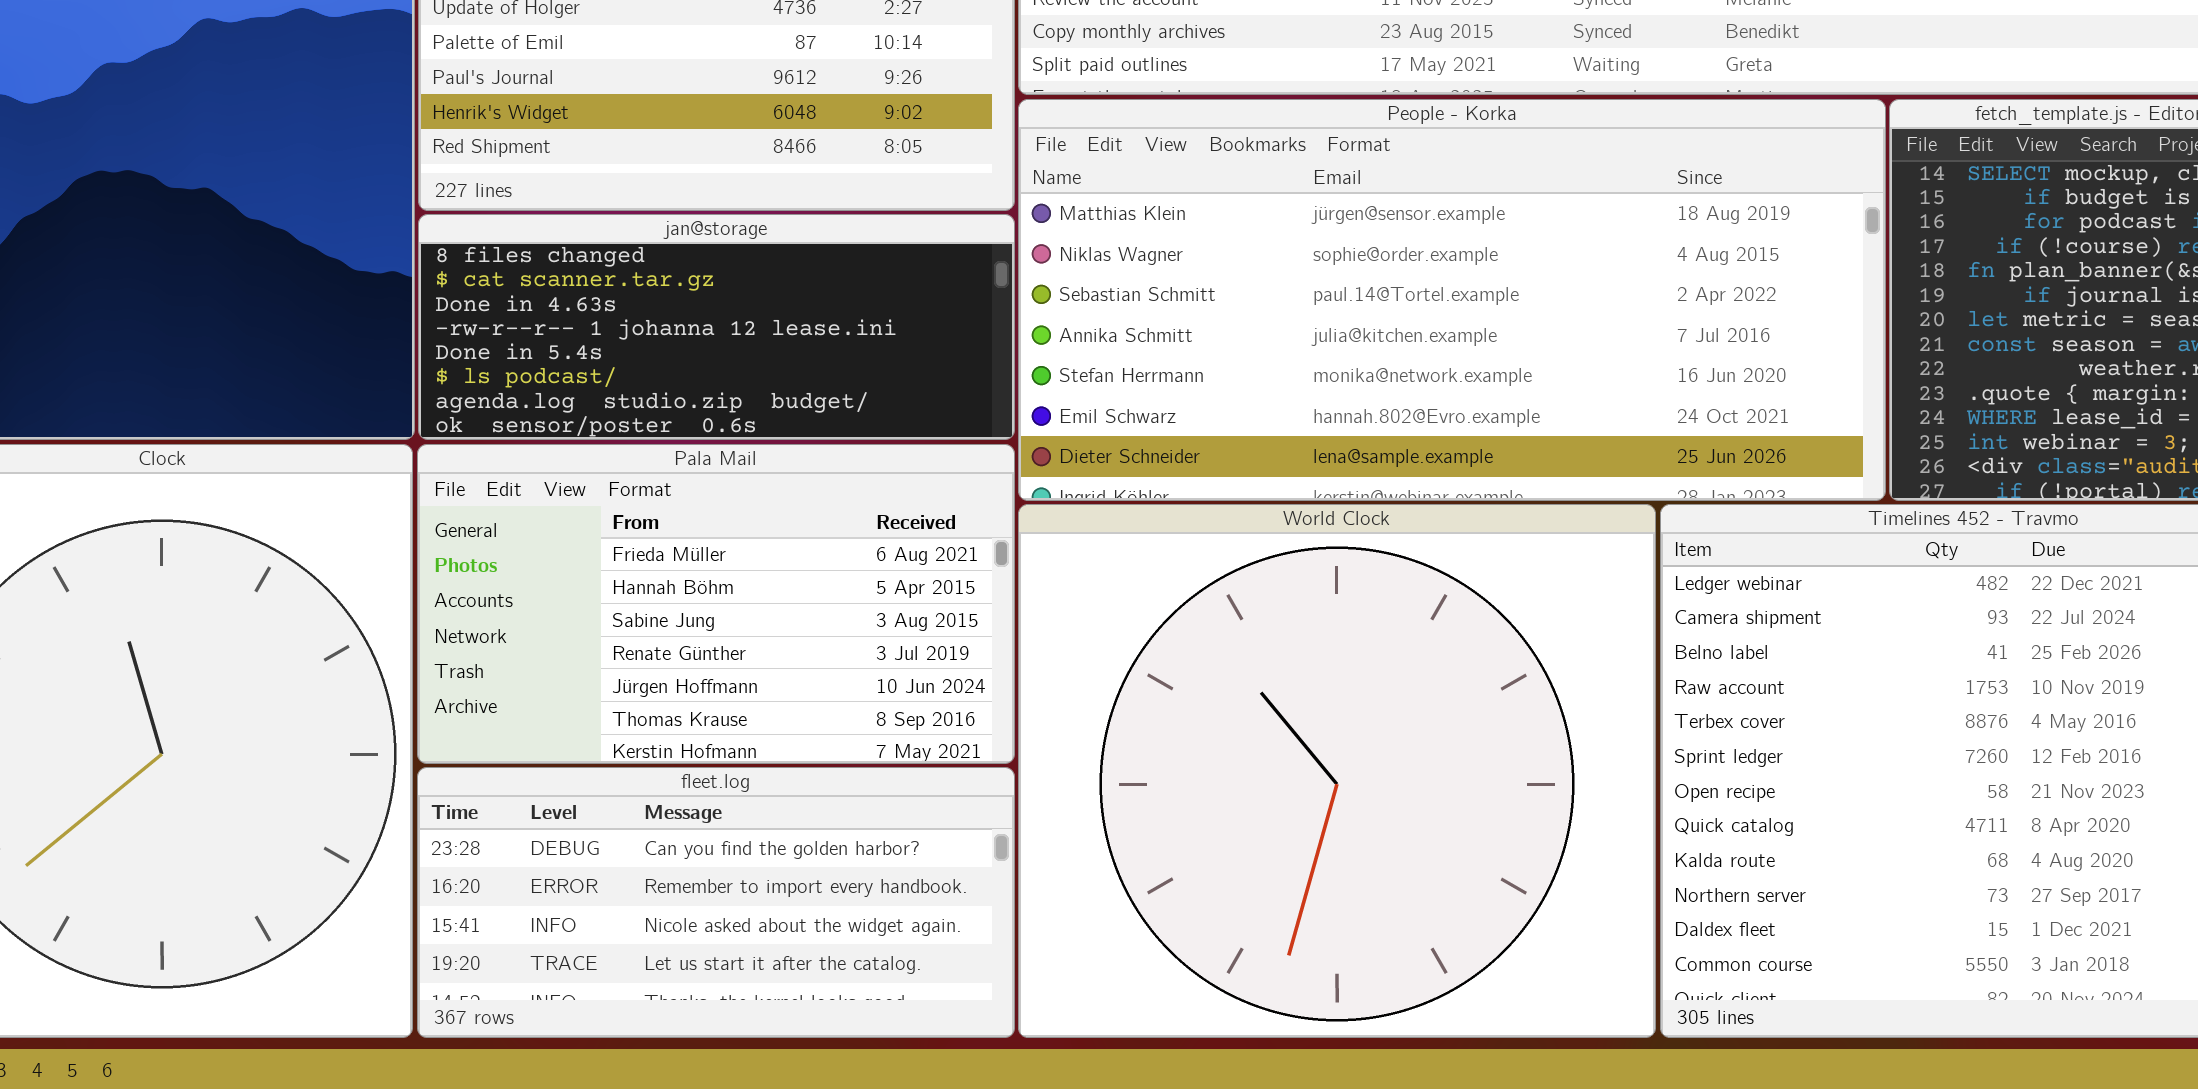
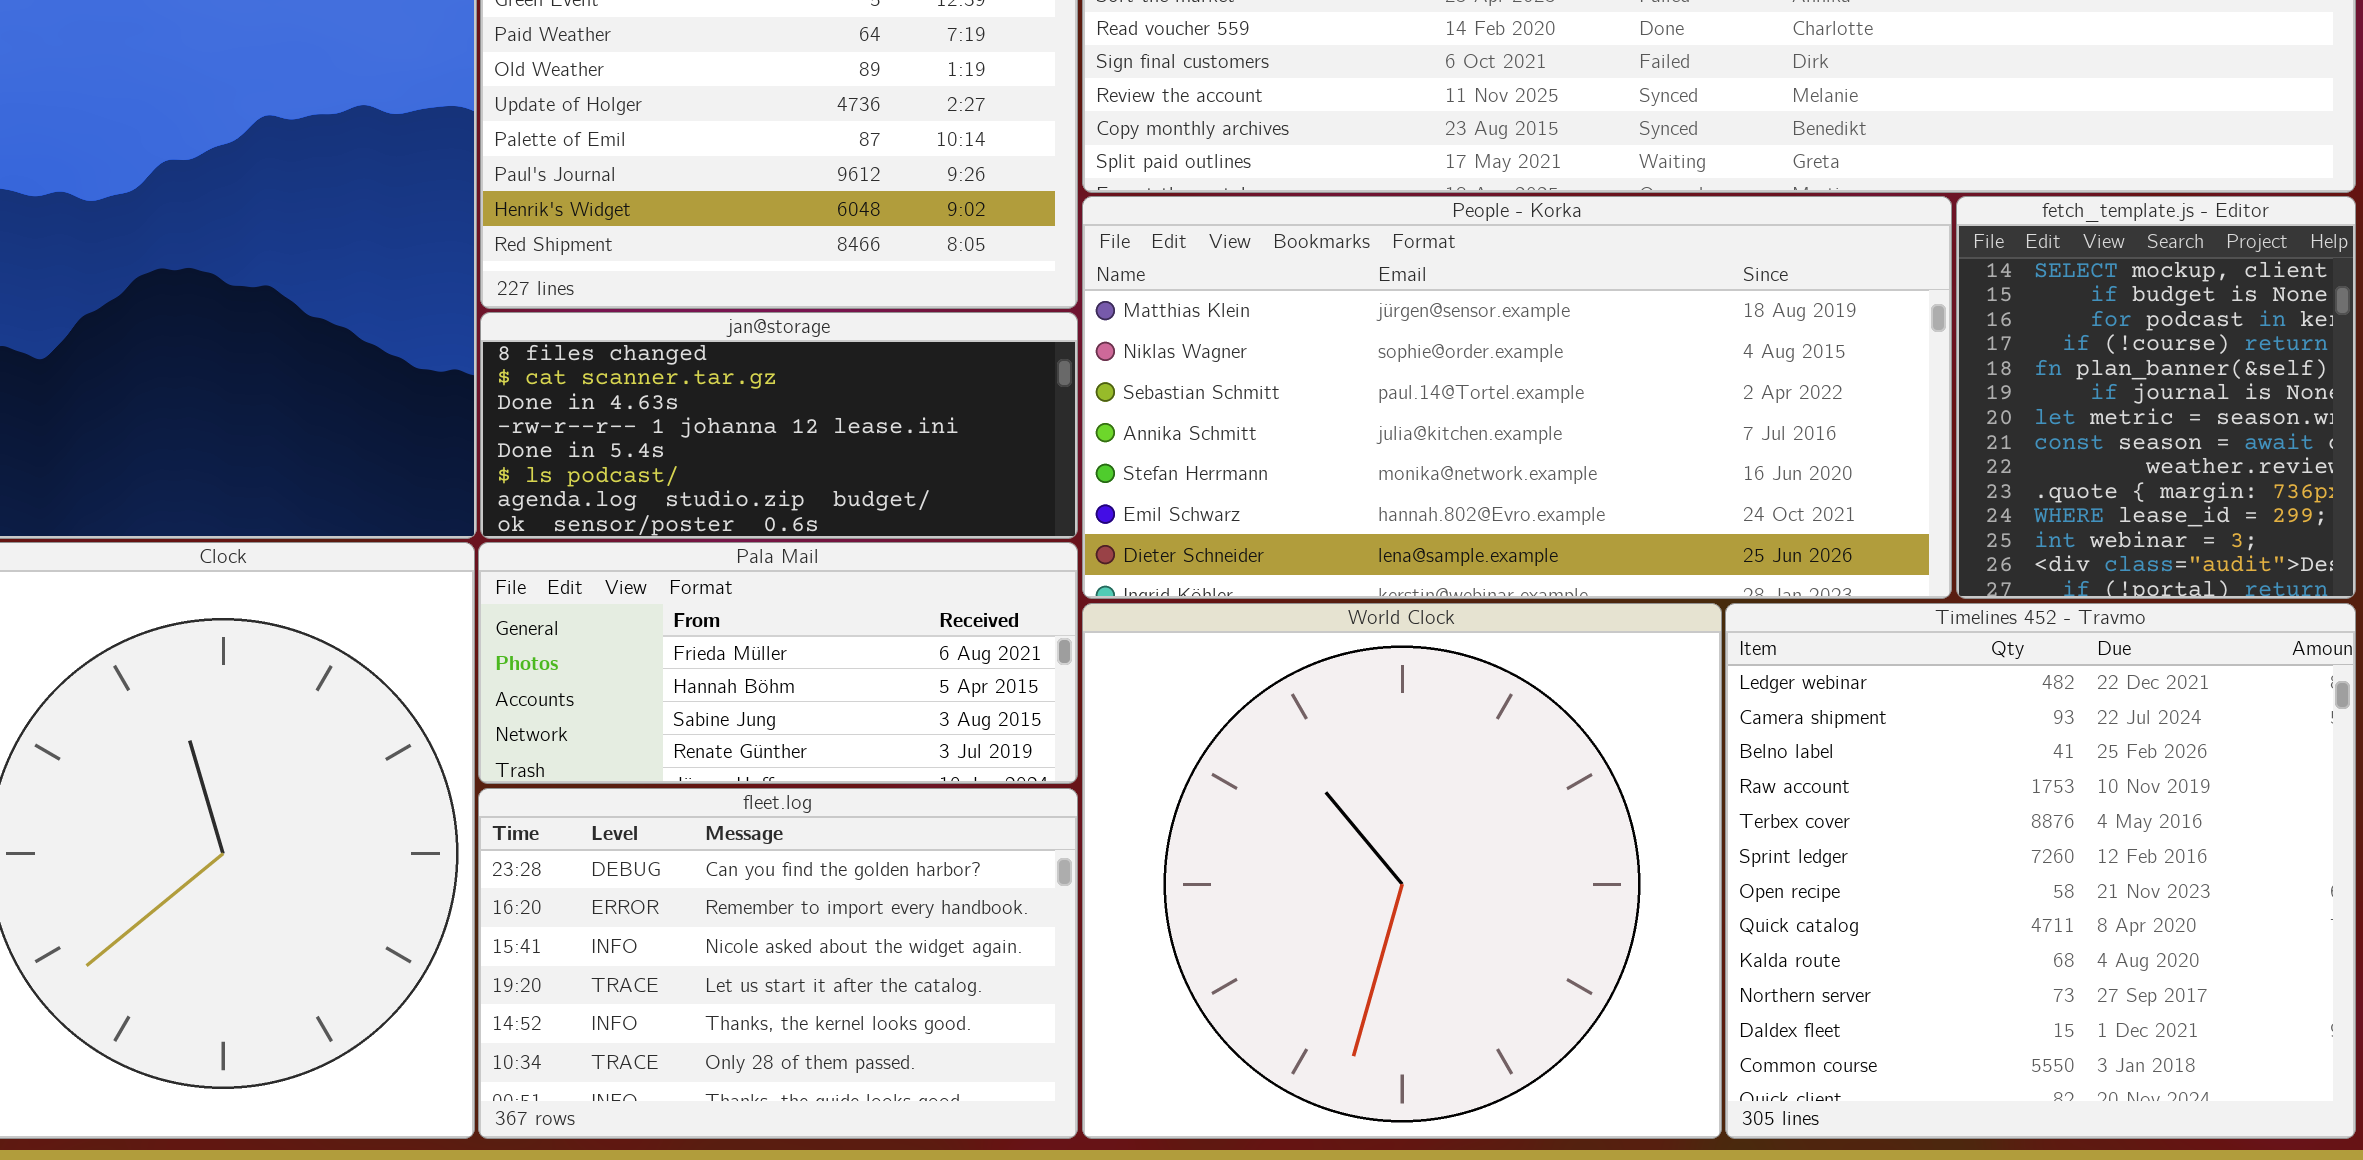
Pala Mail: [417,444,1015,764] -> [478,542,1078,784], resized
fleet.log: [417,767,1015,1038] -> [478,788,1078,1139], resized

